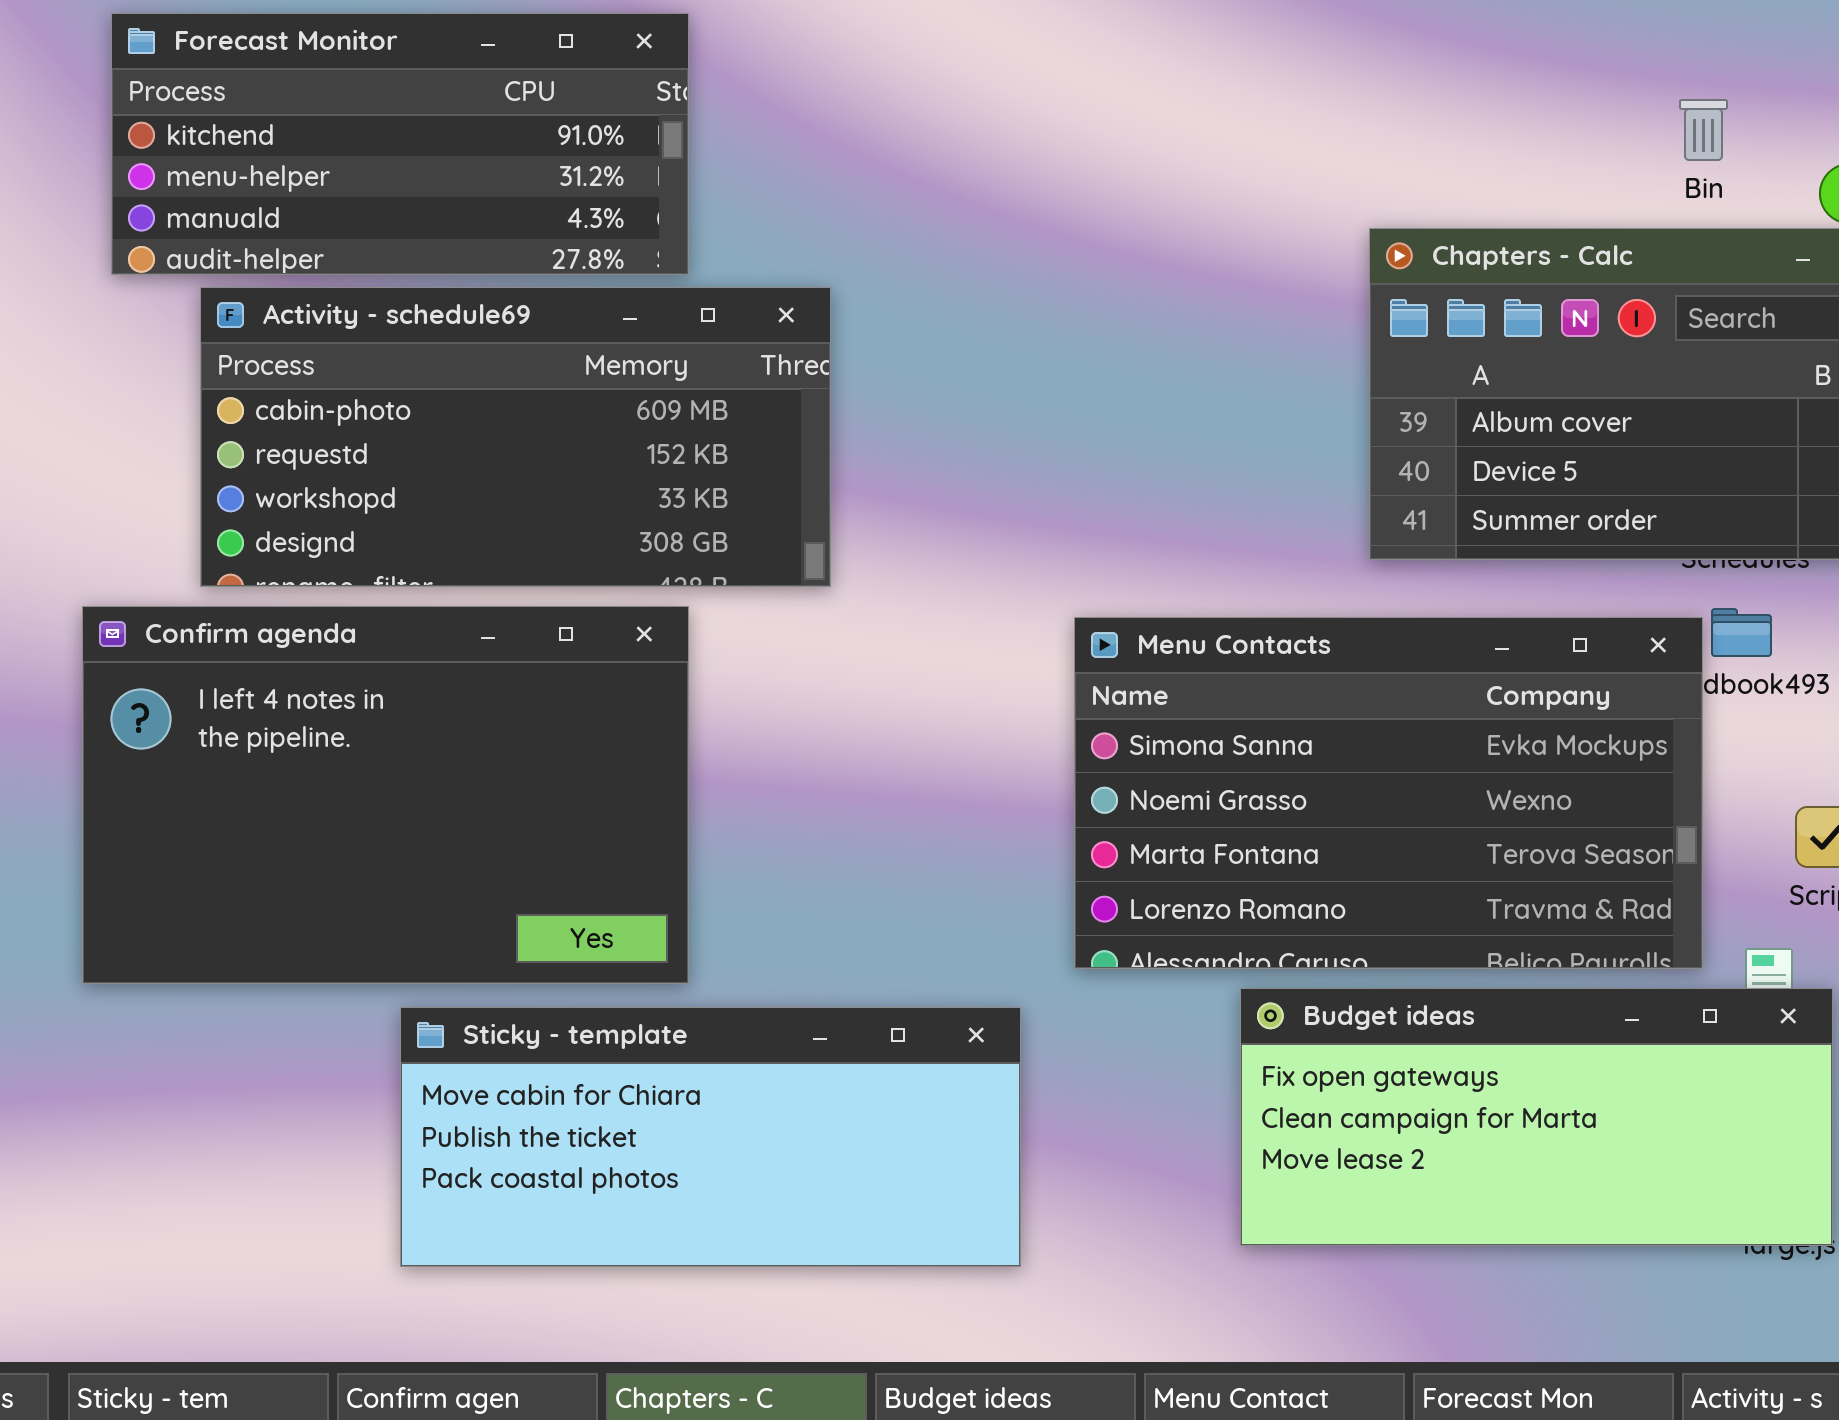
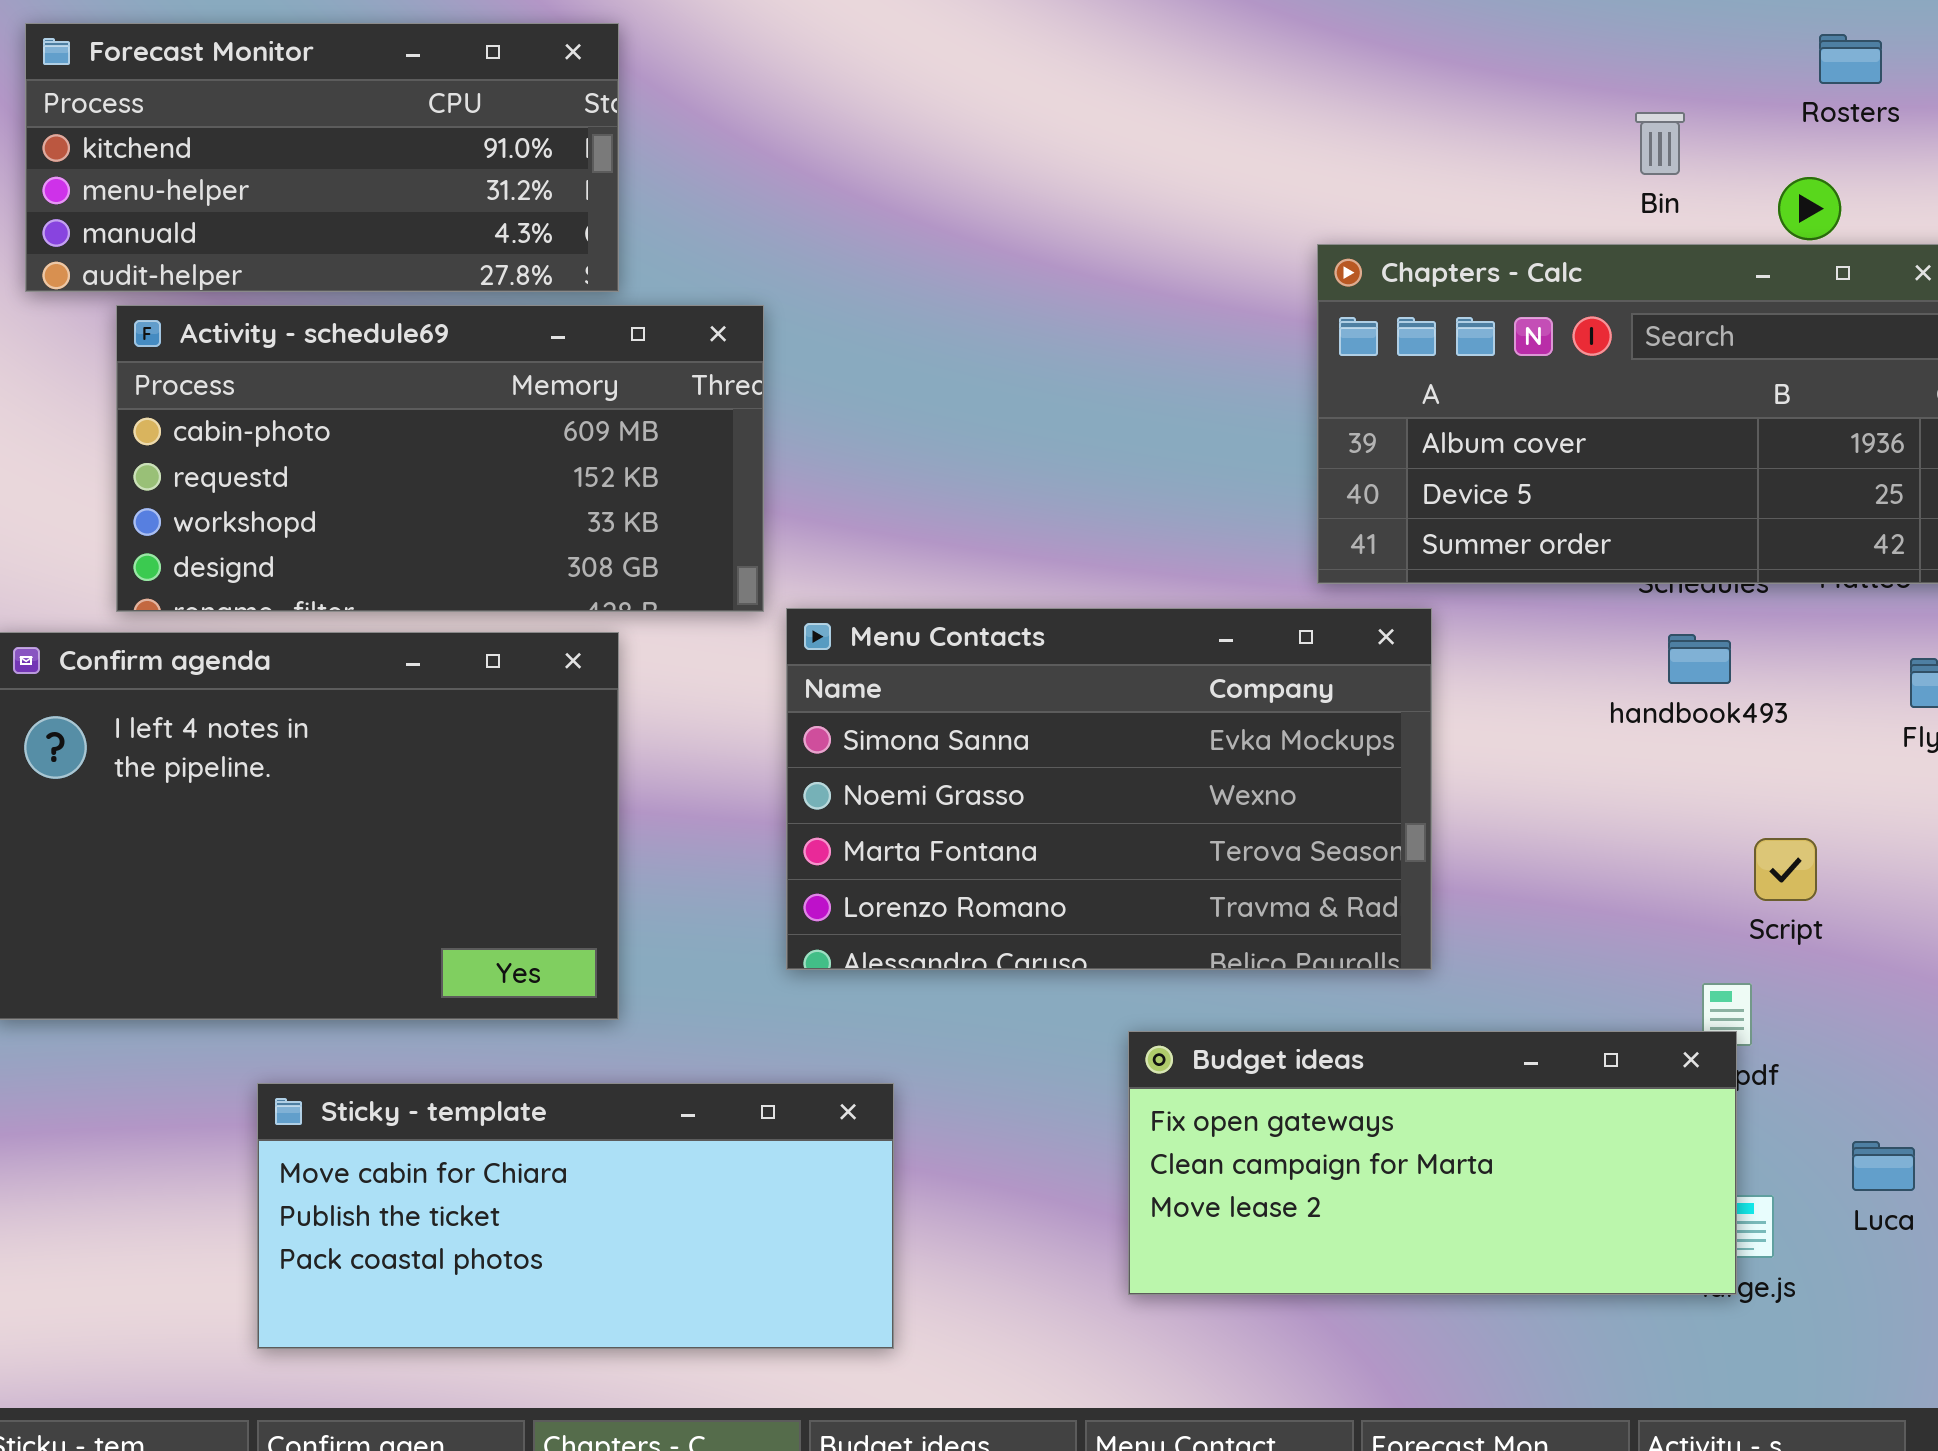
Menu Contacts: [1074,617,1703,969] -> [786,608,1432,970], moved
Budget ideas: [1240,988,1833,1246] -> [1128,1031,1737,1295], moved
Sticky - template: [400,1007,1021,1267] -> [257,1083,894,1349], moved

